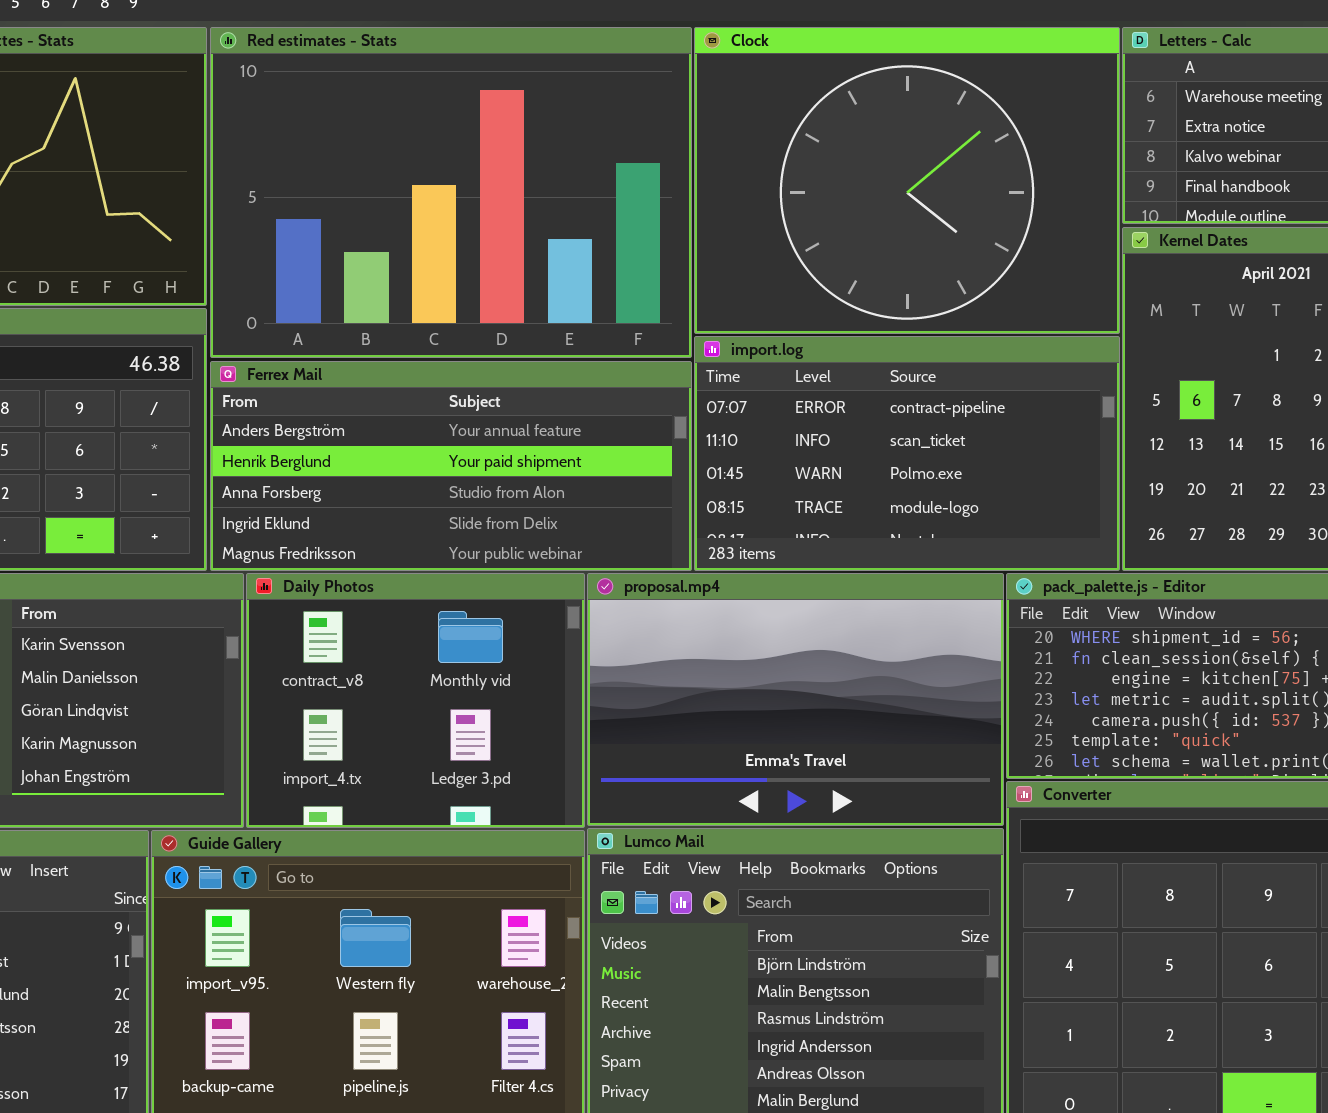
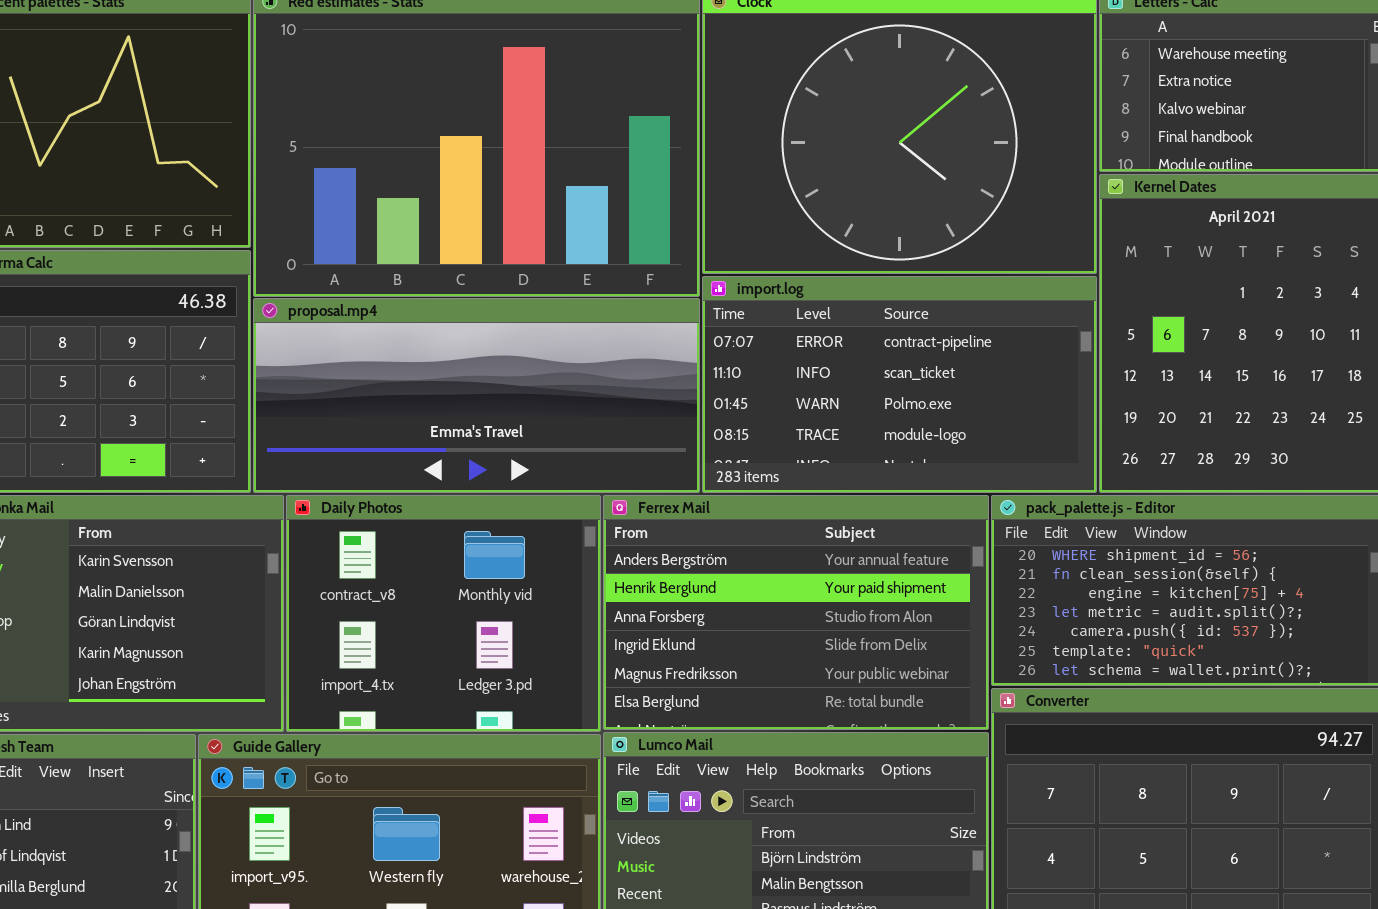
Ferrex Mail: [210,361,692,571] -> [603,495,989,730], moved, resized
proposal.mp4: [587,573,1004,826] -> [253,298,700,493], moved, resized

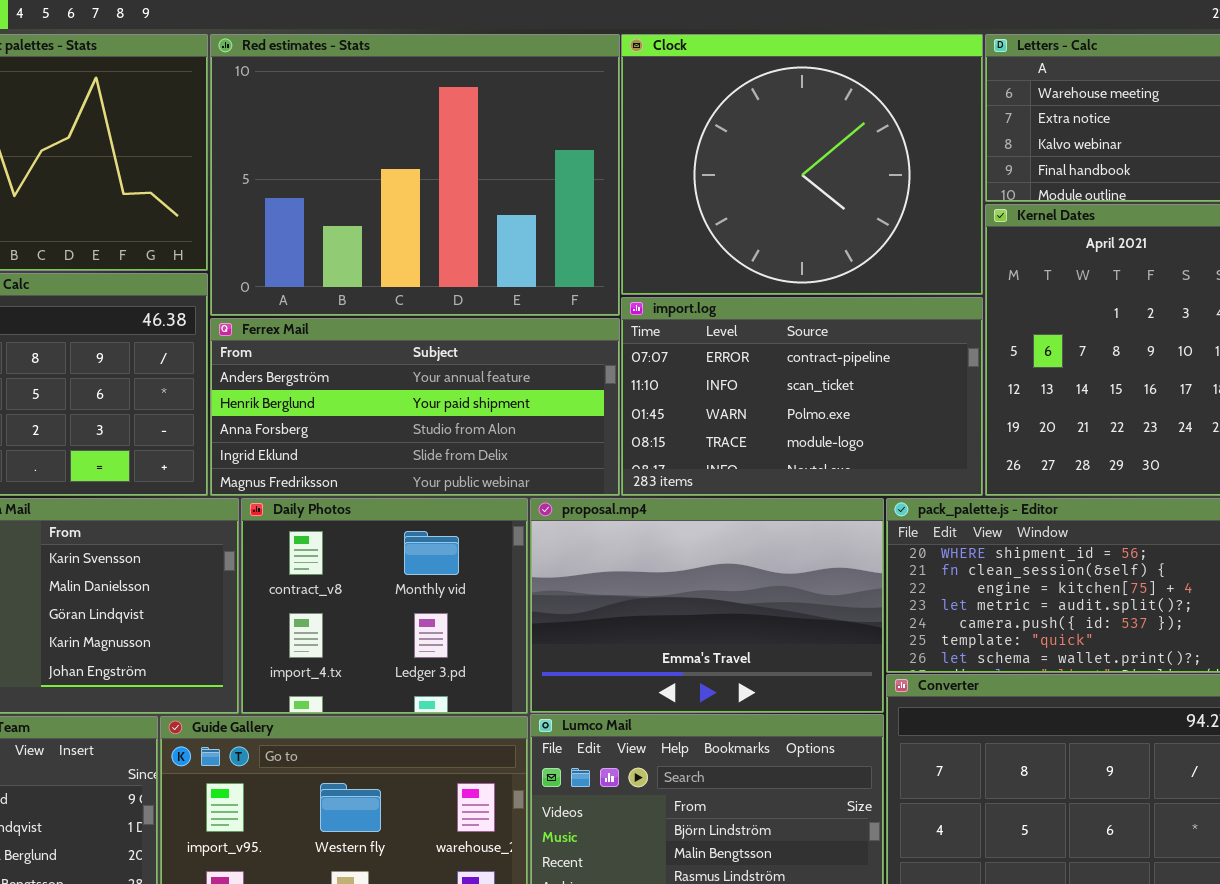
proposal.mp4: [253,298,700,493] -> [530,498,884,713], moved, resized
Ferrex Mail: [603,495,989,730] -> [210,318,620,496], moved, resized

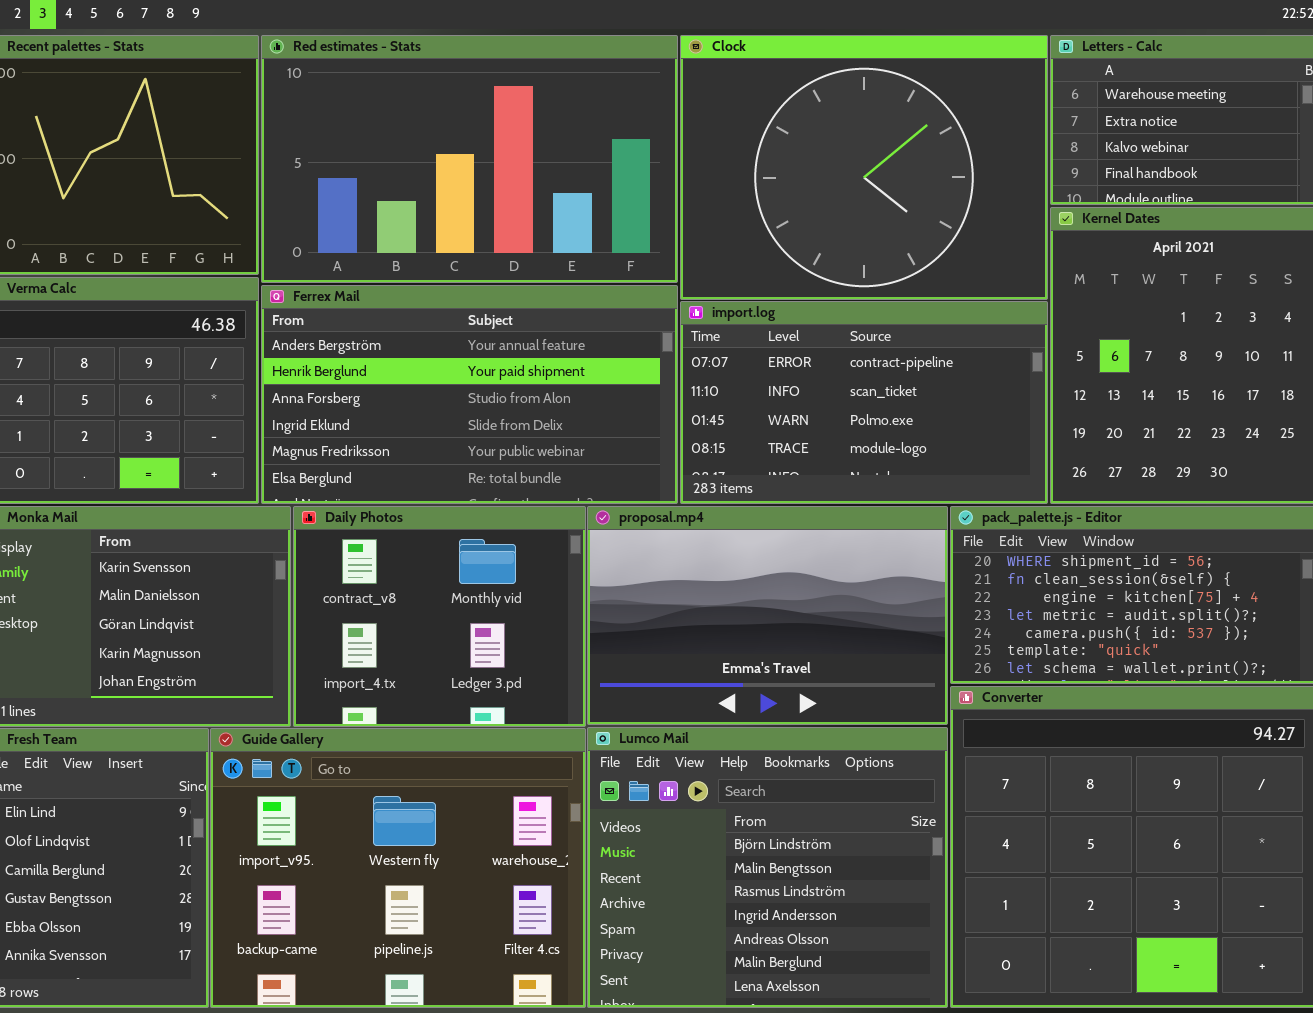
Red estimates - Stats: [210,34,620,316] -> [261,35,678,283], resized
Ferrex Mail: [210,318,620,496] -> [261,285,678,504], resized

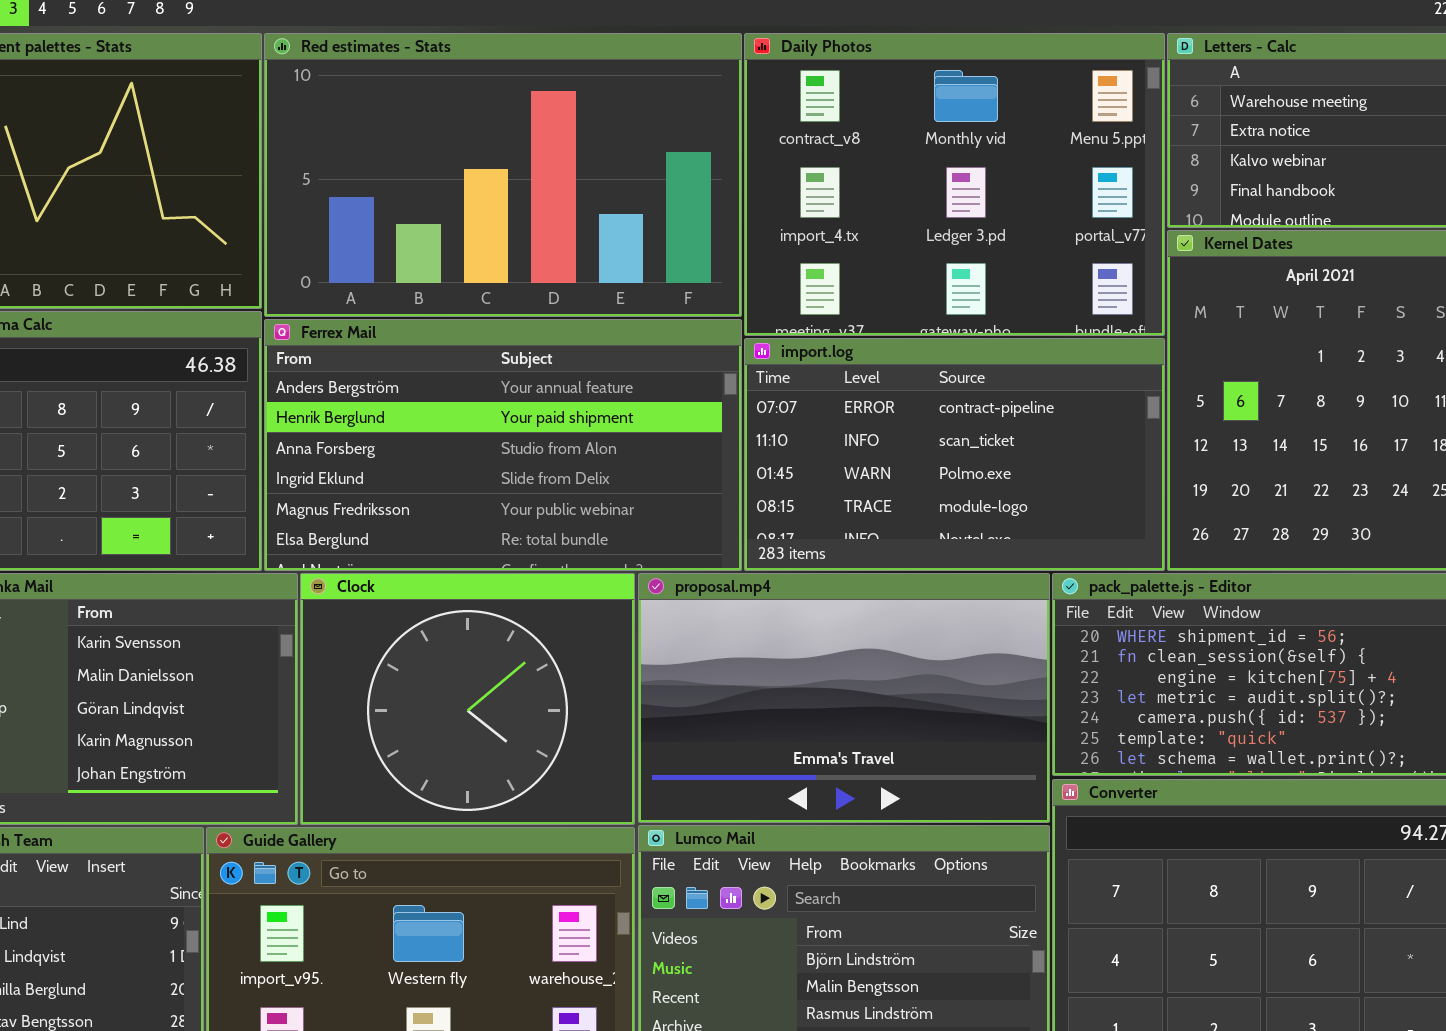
Clock: [680,35,1048,300] -> [300,573,635,825], moved, resized
Daily Photos: [293,506,586,727] -> [744,33,1165,336], moved, resized

